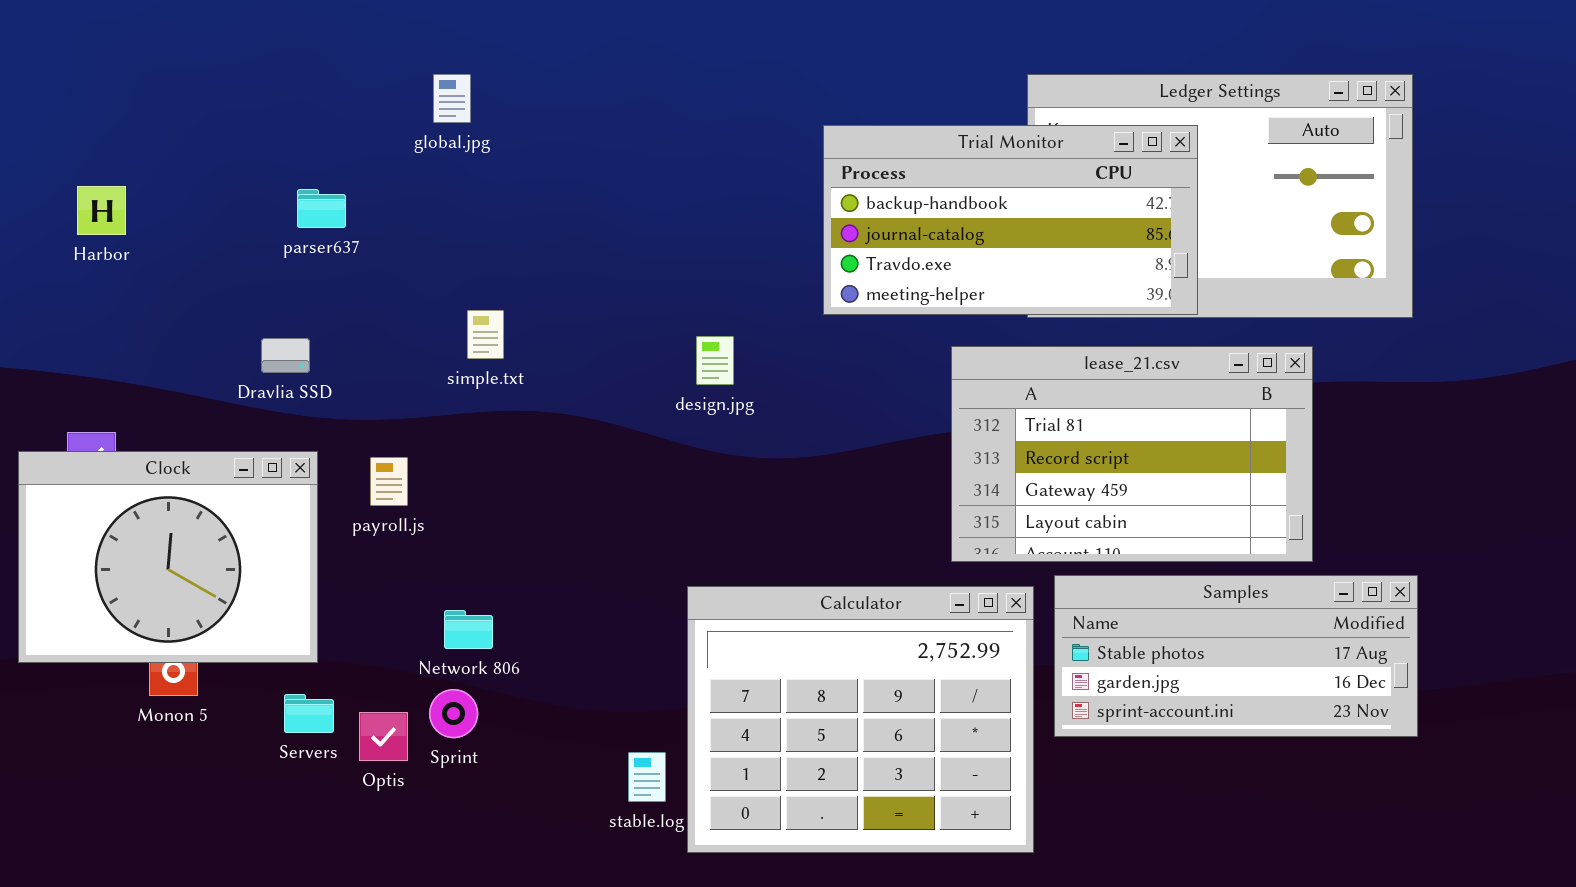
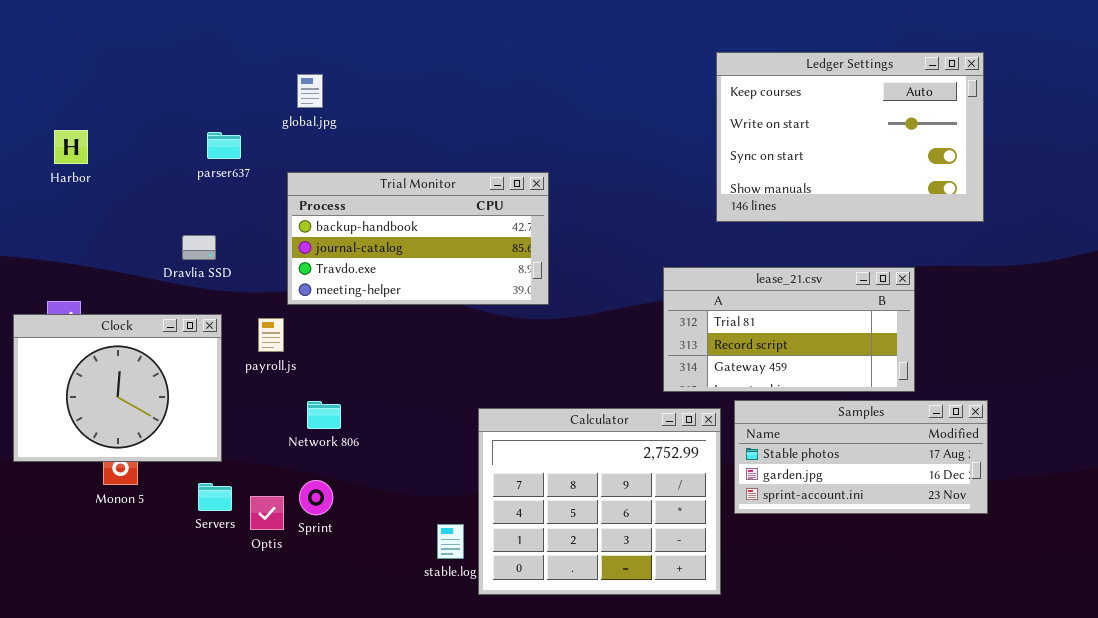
global.jpg: [433,74,471,123] -> [297,74,323,108], moved
Trial Monitor: [823,125,1198,315] -> [287,172,549,305], moved
lease_21.csv: [951,346,1313,562] -> [663,267,915,392], resized
Network 806: [444,610,493,649] -> [307,401,341,429], moved

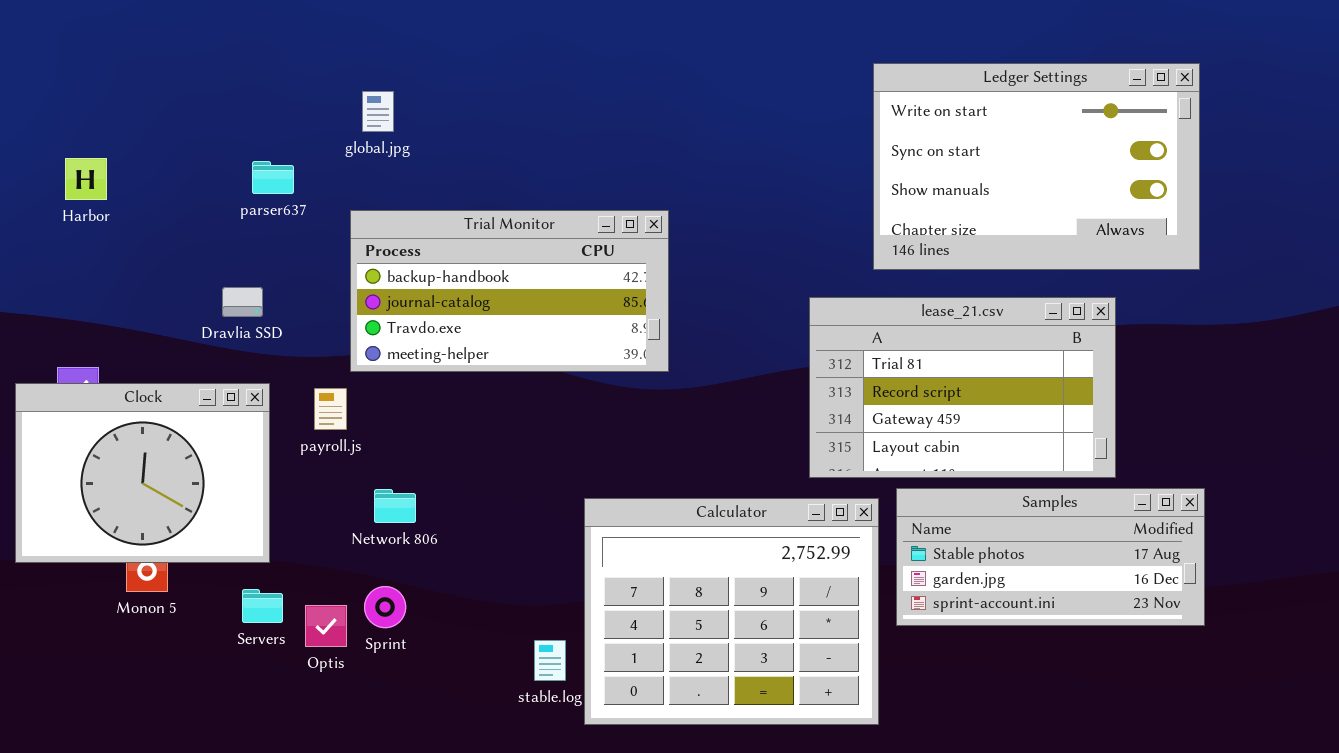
Ledger Settings: [716,52,984,222] -> [873,63,1200,270], scrolled down 1 row
lease_21.csv: [663,267,915,392] -> [809,297,1116,478], resized

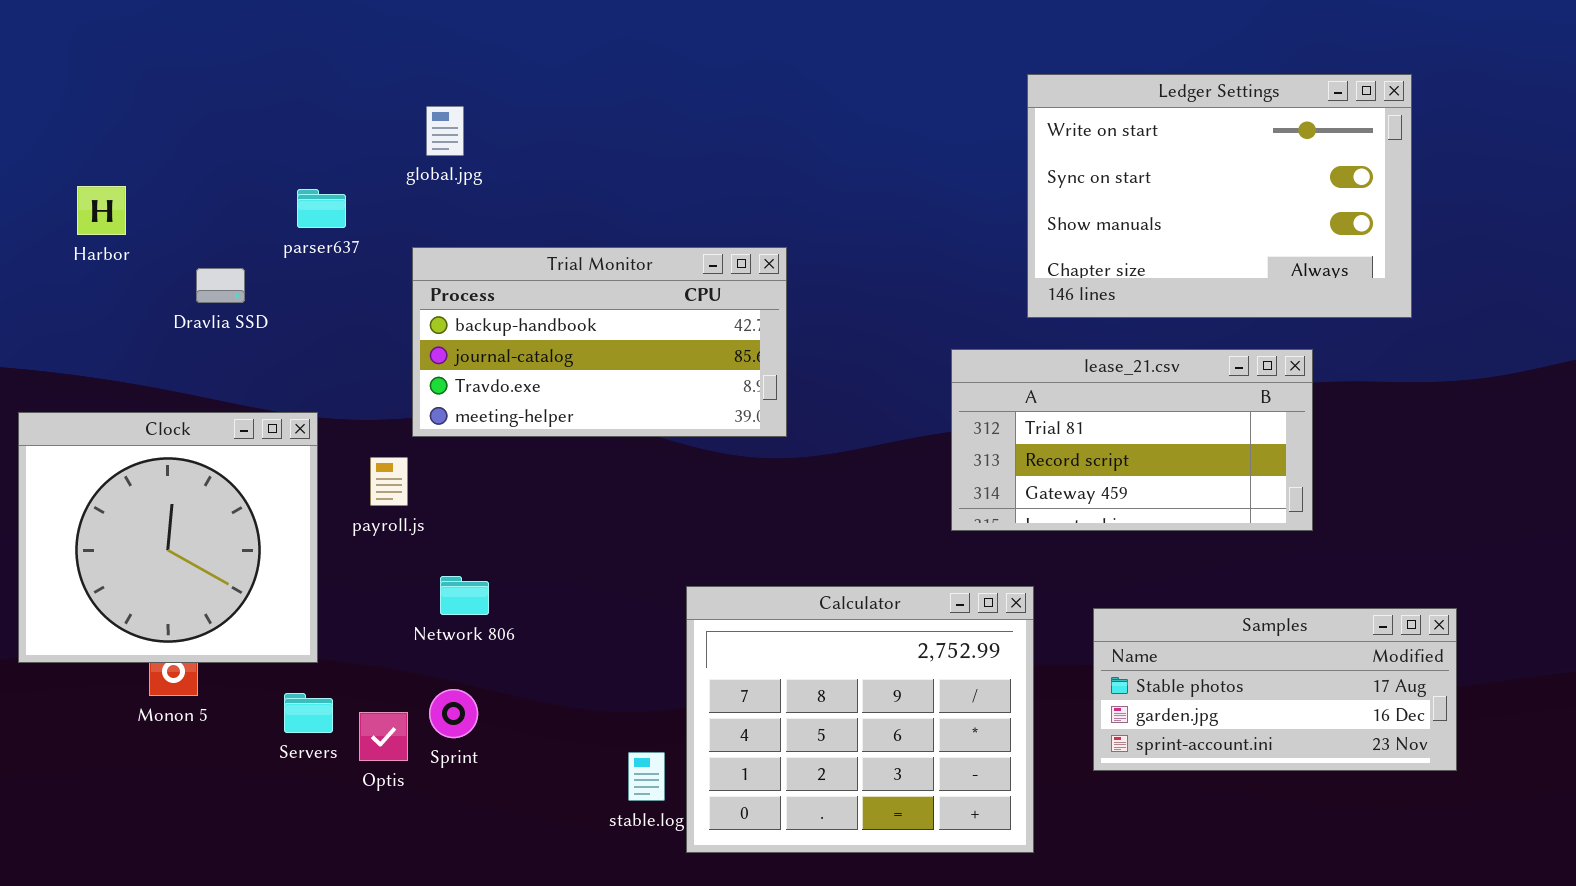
Dravlia SSD: [222,287,263,317] -> [196,268,245,303], moved
lease_21.csv: [809,297,1116,478] -> [951,349,1313,531], resized
Clock: [15,383,270,563] -> [18,412,318,663], resized
Samples: [896,488,1205,626] -> [1093,608,1457,771], moved

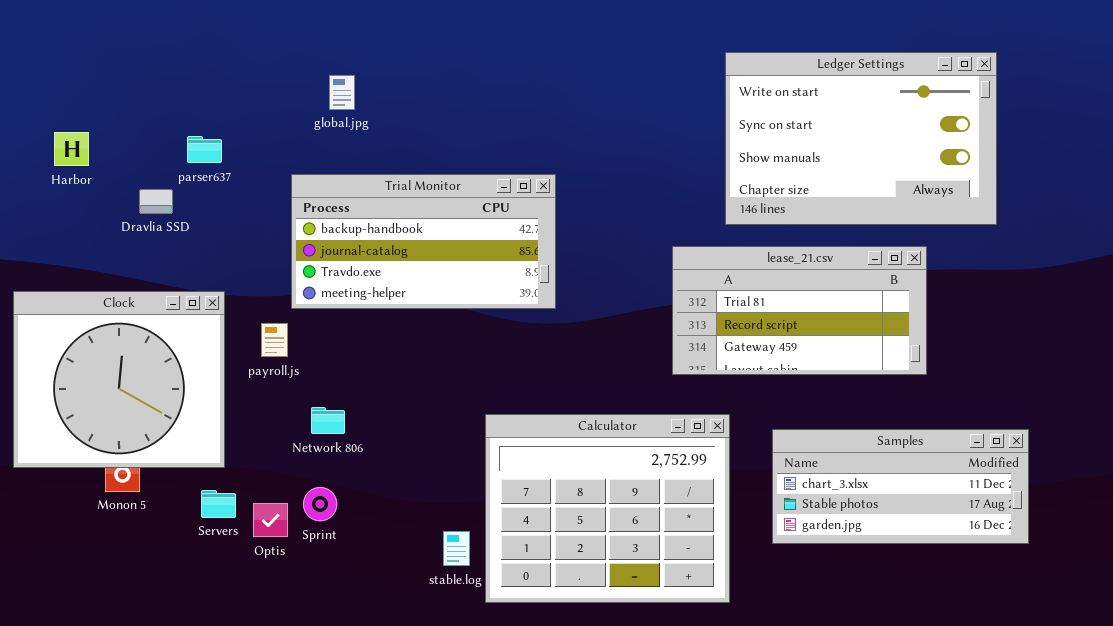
global.jpg: [426,106,464,156] -> [329,75,355,110], moved
parser637: [297,189,346,228] -> [187,136,222,163], moved
Samples: [1093,608,1457,771] -> [772,429,1029,544], scrolled up 1 row

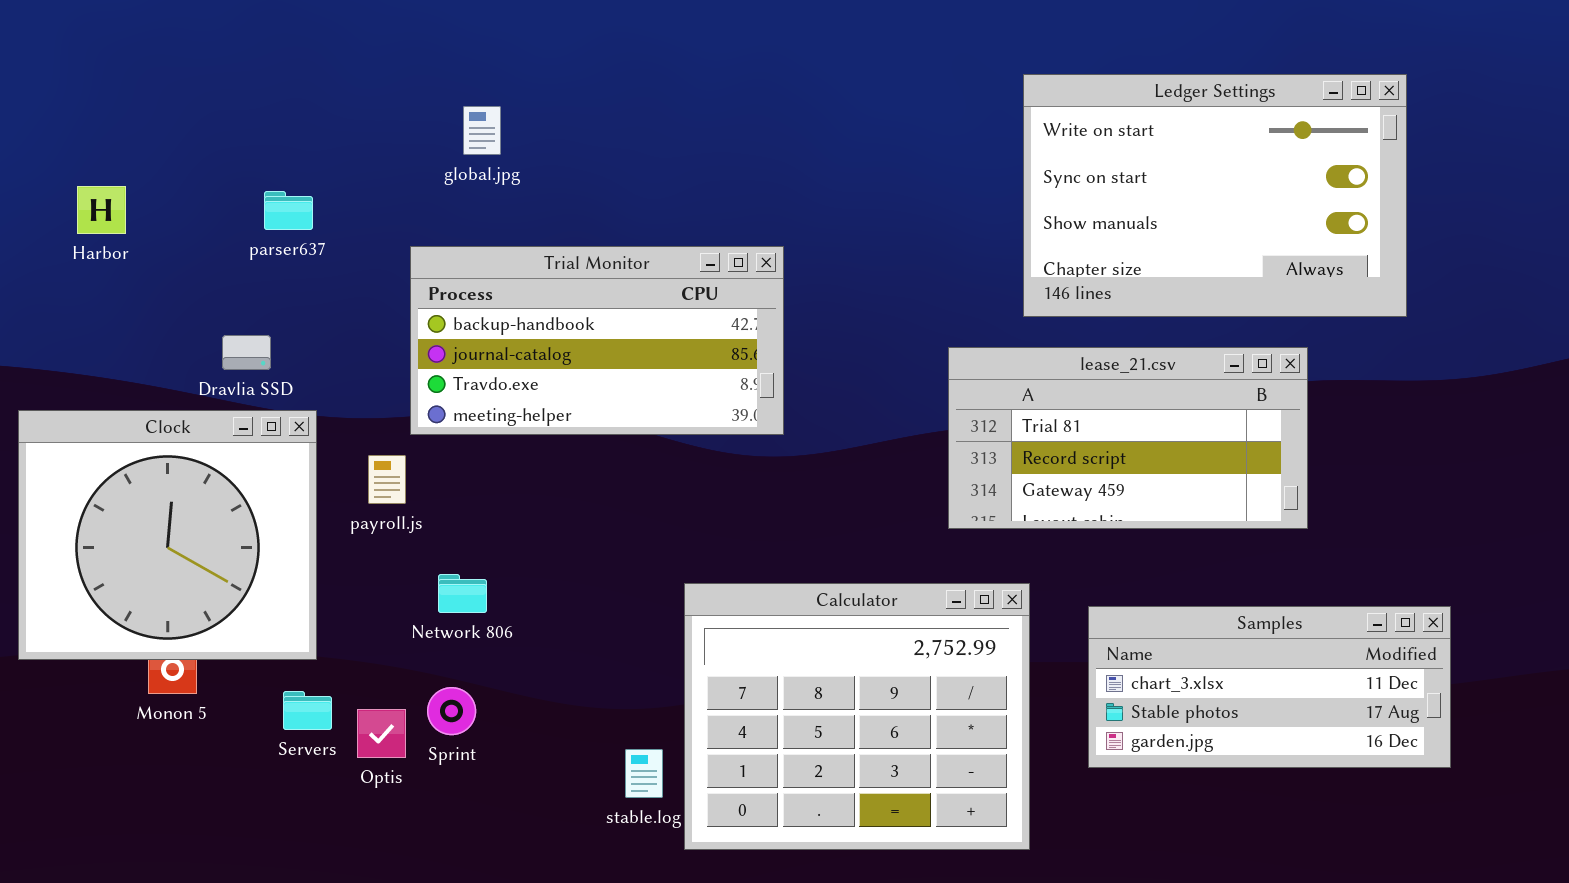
Dravlia SSD: [139,189,173,214] -> [222,335,271,370], moved

